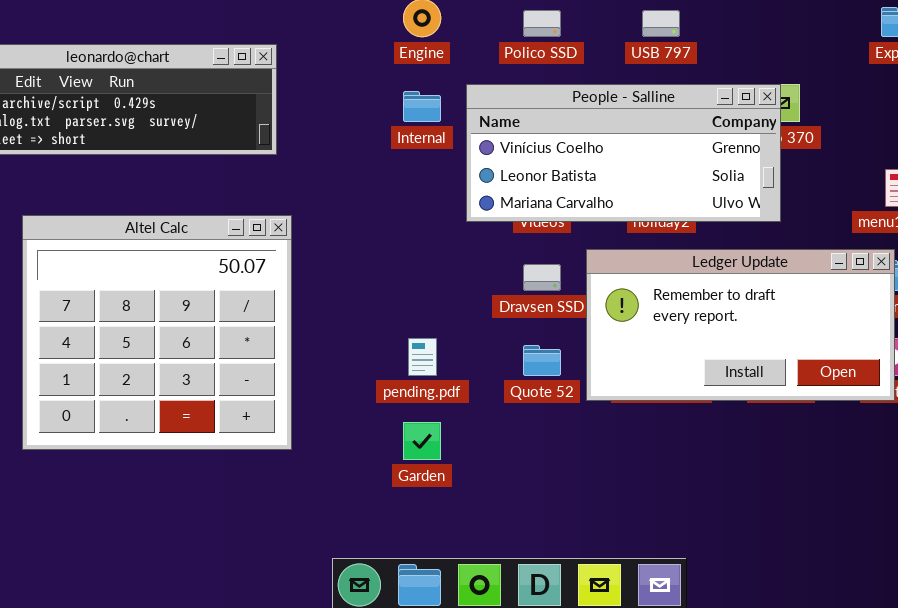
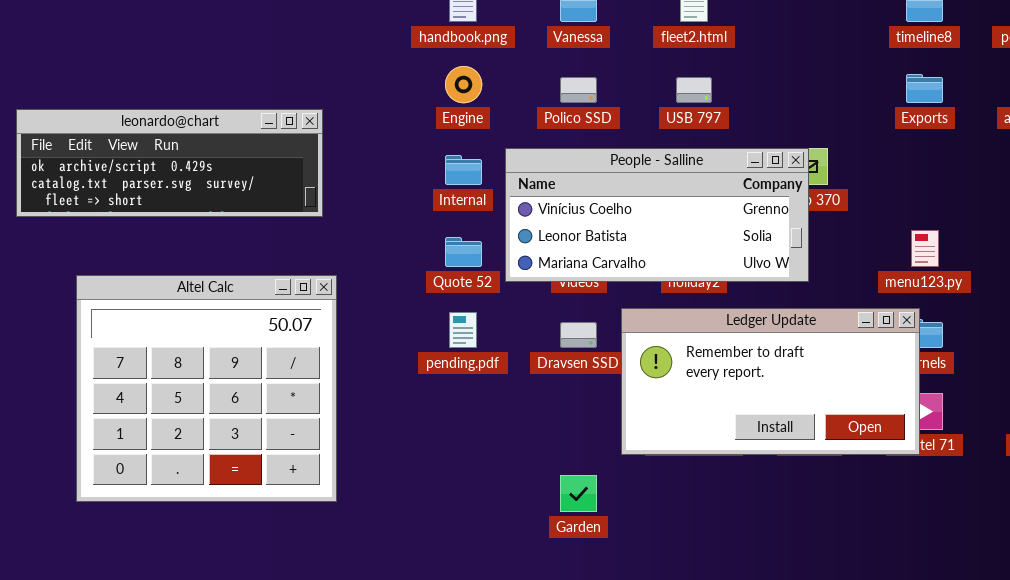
pending.pdf: [408,338,437,376] -> [449,312,477,348], moved
Quote 52: [523,345,561,376] -> [445,237,482,267], moved
Garden: [403,422,441,460] -> [560,475,597,512], moved

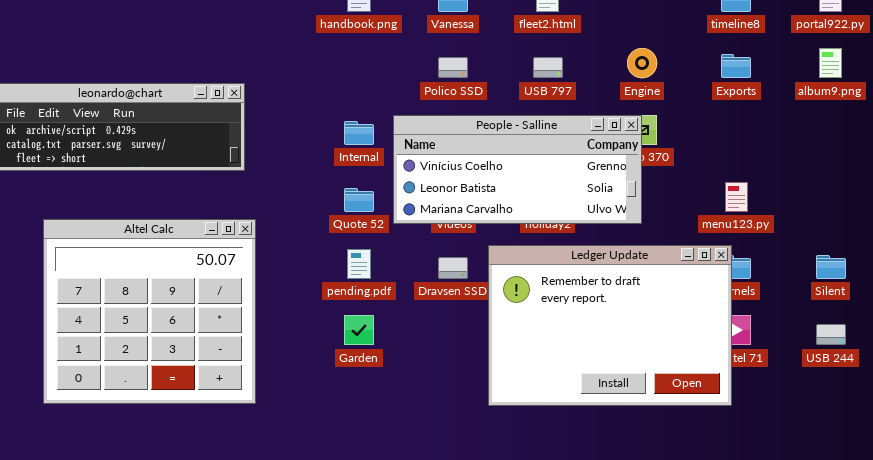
Engine: [445,66,482,103] -> [627,48,657,78], moved
Ledger Update: [621,308,920,455] -> [488,245,732,406], resized
Garden: [560,475,597,512] -> [344,315,374,345], moved

